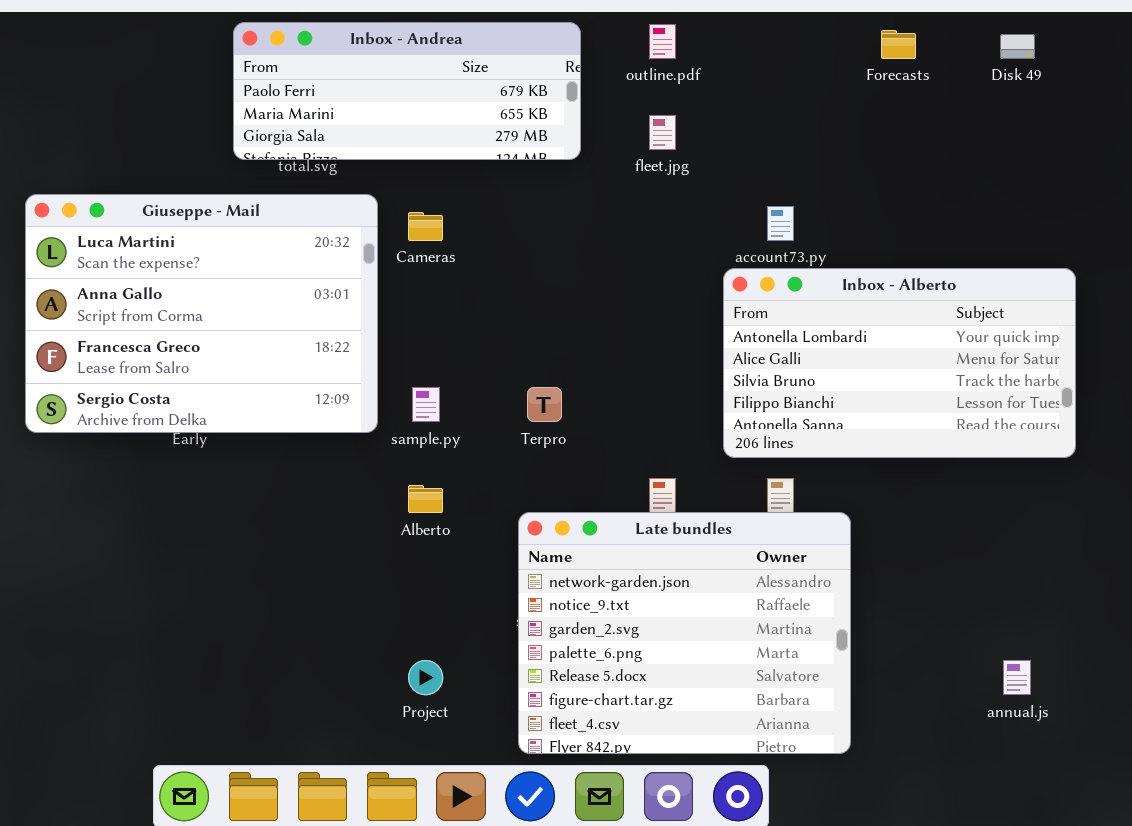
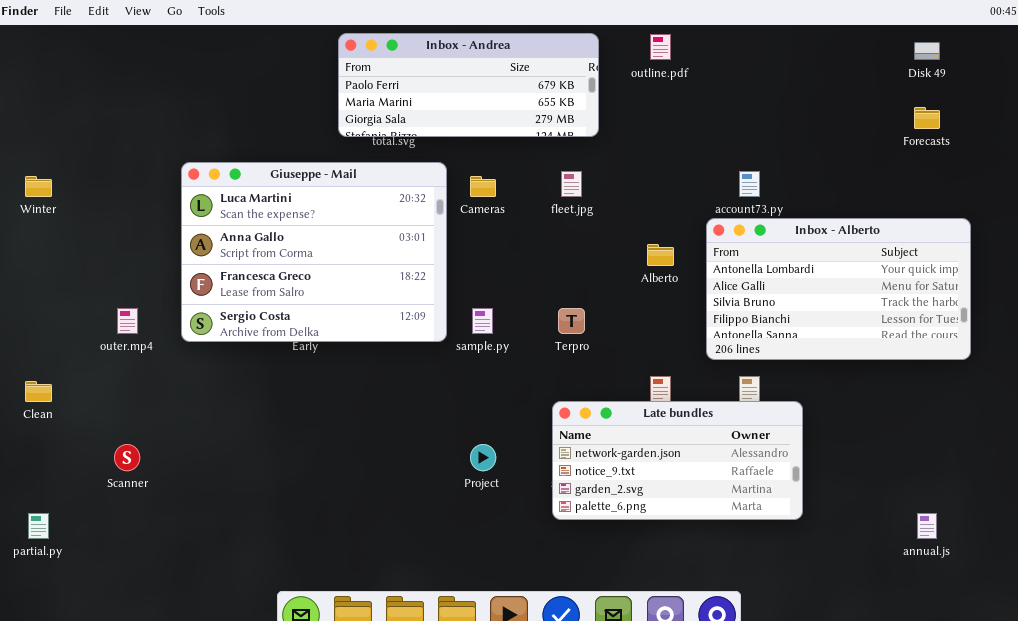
Forecasts: [881,30,916,59] -> [914,107,940,129], moved
fleet.jpg: [649,115,676,150] -> [561,171,582,197], moved
Alberto: [408,485,443,513] -> [647,244,674,266], moved
Late bundles: [518,512,851,754] -> [552,401,803,520], resized
Project: [408,660,443,695] -> [470,444,496,471], moved

